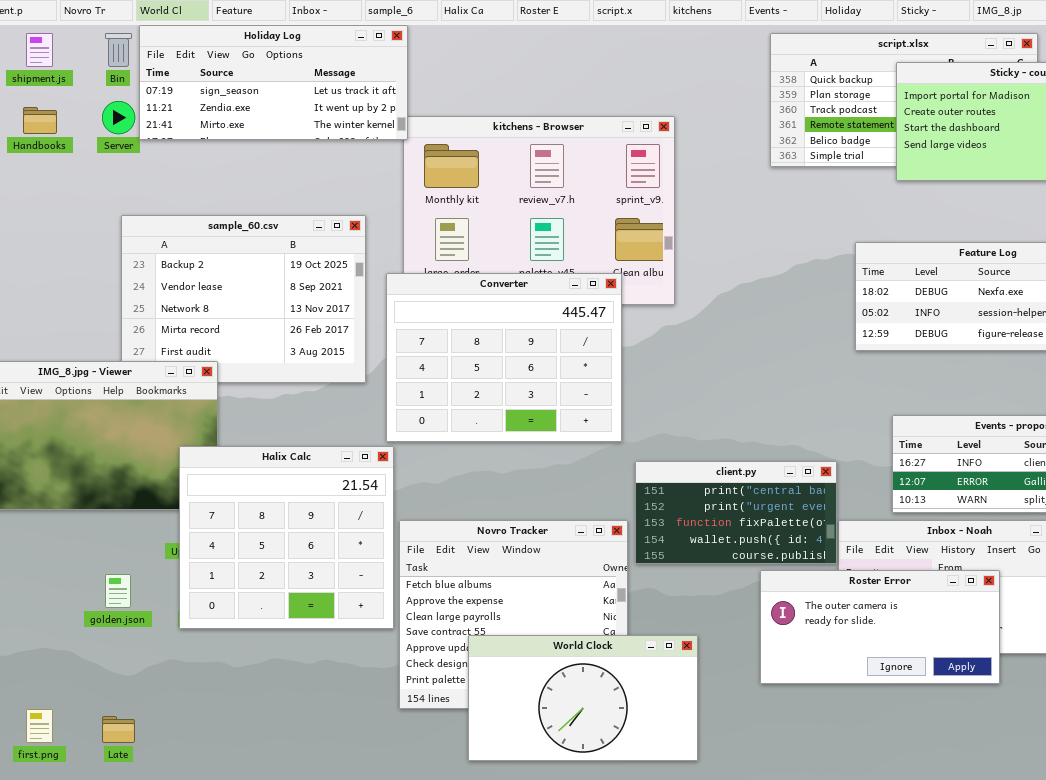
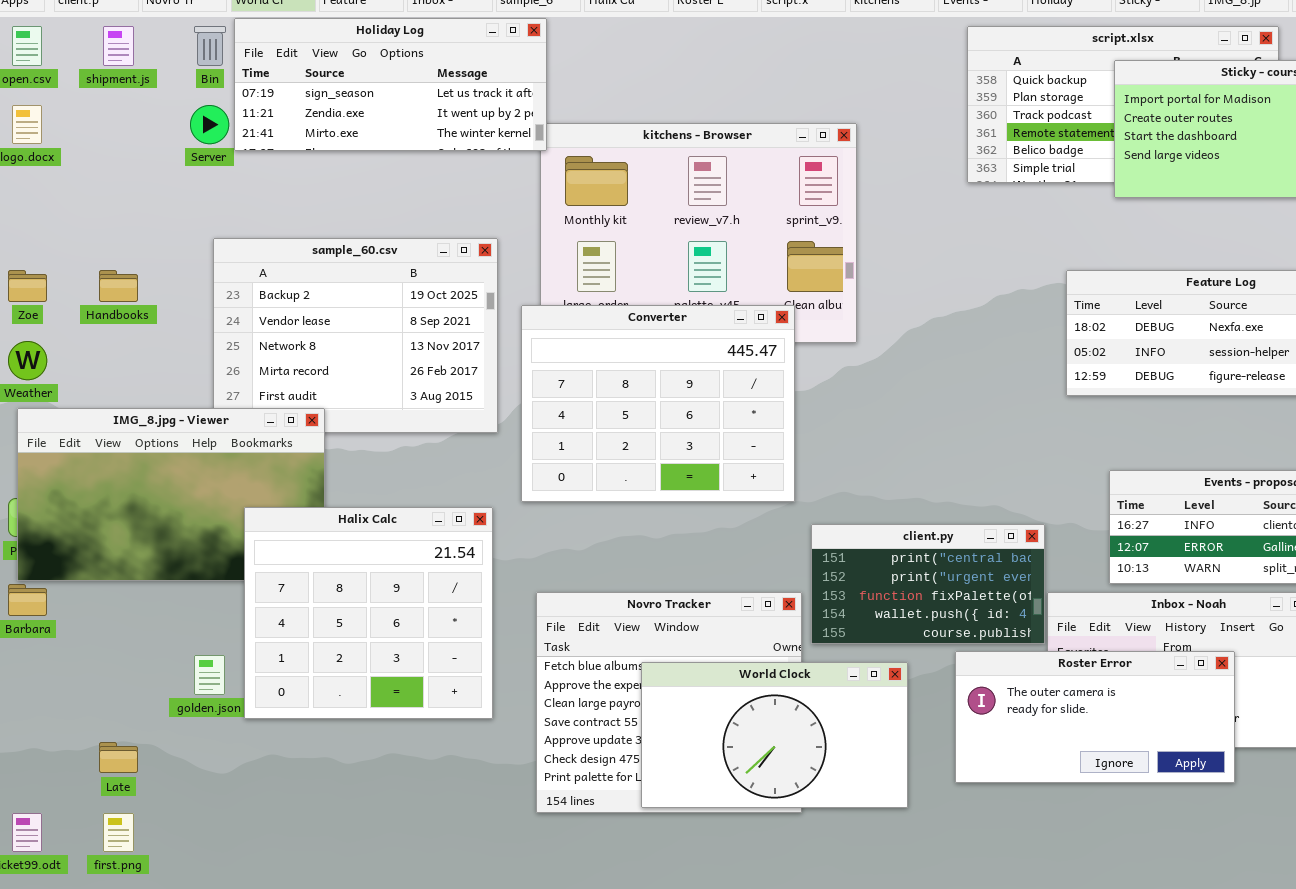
Handbooks: [23,107,57,134] -> [99,270,138,302], moved
Halix Calc: [179,446,394,629] -> [244,507,493,719], moved
World Clock: [468,635,698,761] -> [641,662,908,808], moved
Late: [102,716,135,743] -> [99,742,138,773], moved

